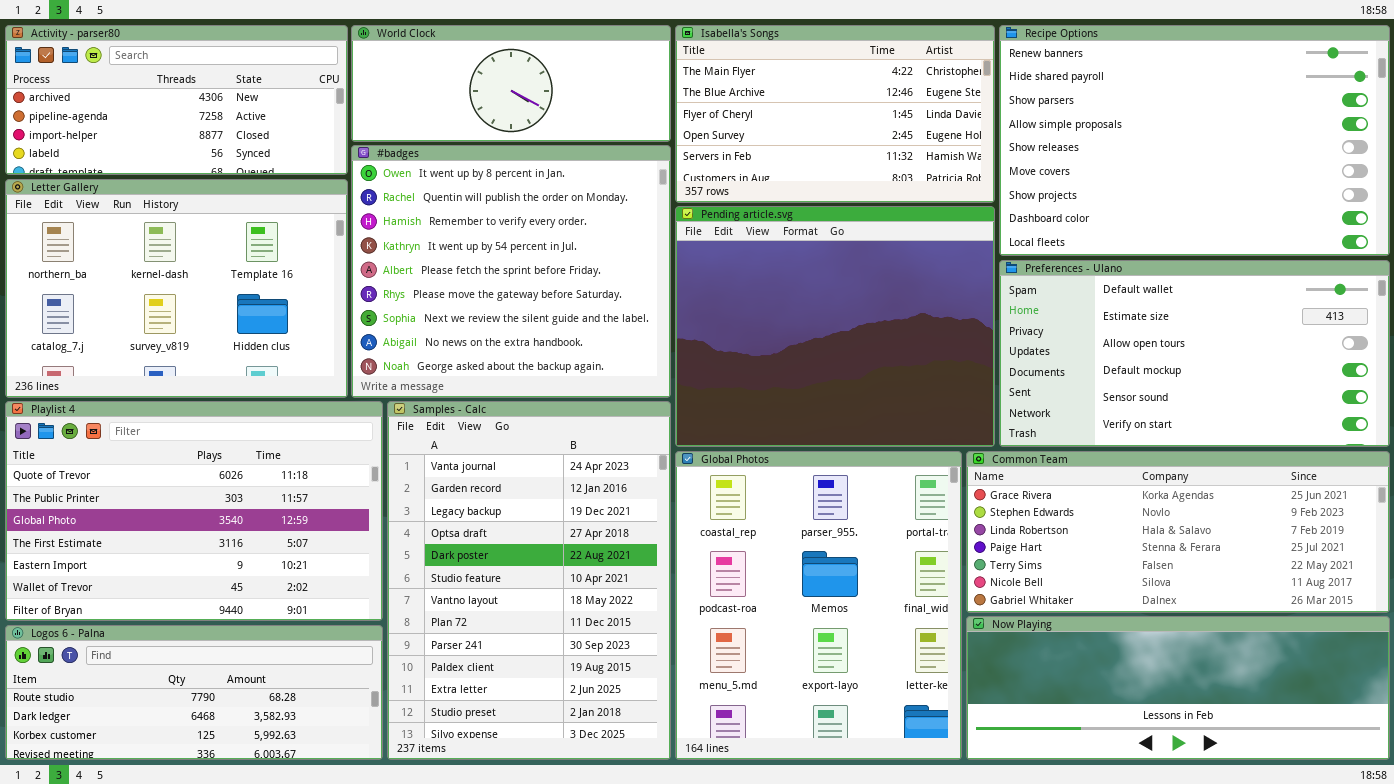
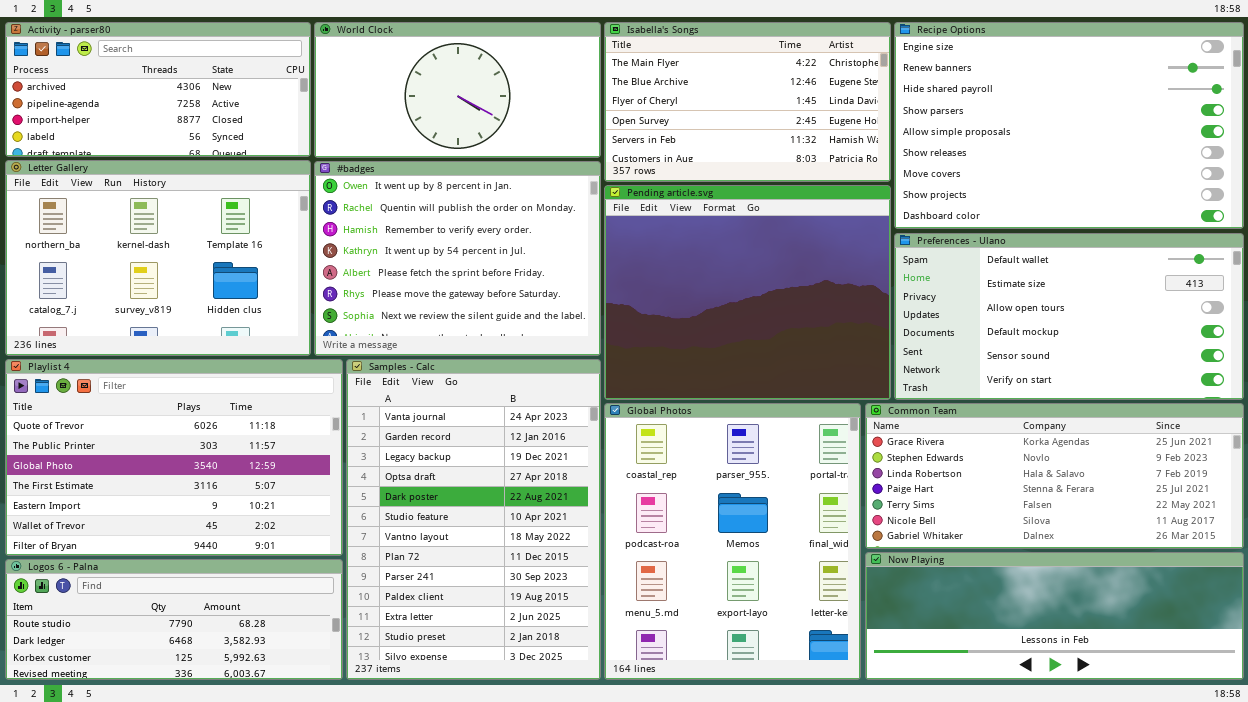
World Clock: [351,25,671,142] -> [314,22,601,158], resized
Recipe Options: [999,25,1390,256] -> [894,22,1244,229], scrolled up 1 row
#badges: [351,145,671,398] -> [314,161,601,356], resized

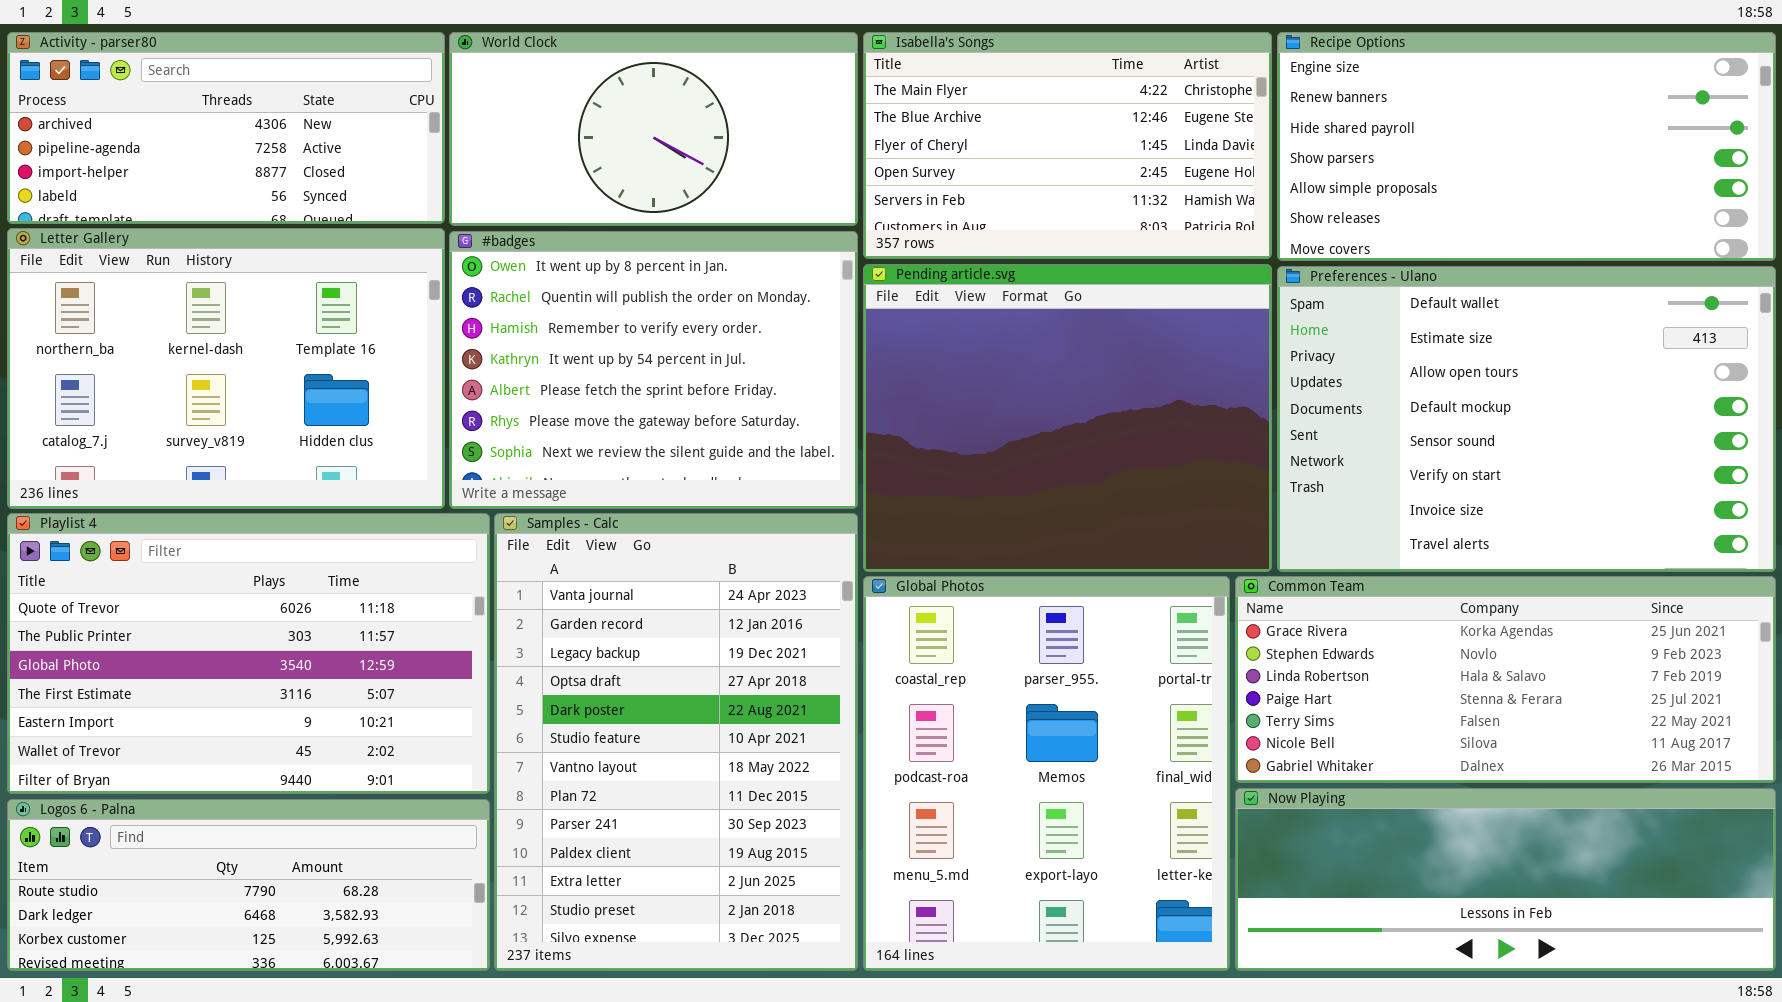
Recipe Options: [894,22,1244,229] -> [1277,32,1776,261], resized
Preferences - Ulano: [894,233,1244,400] -> [1277,266,1776,572], resized

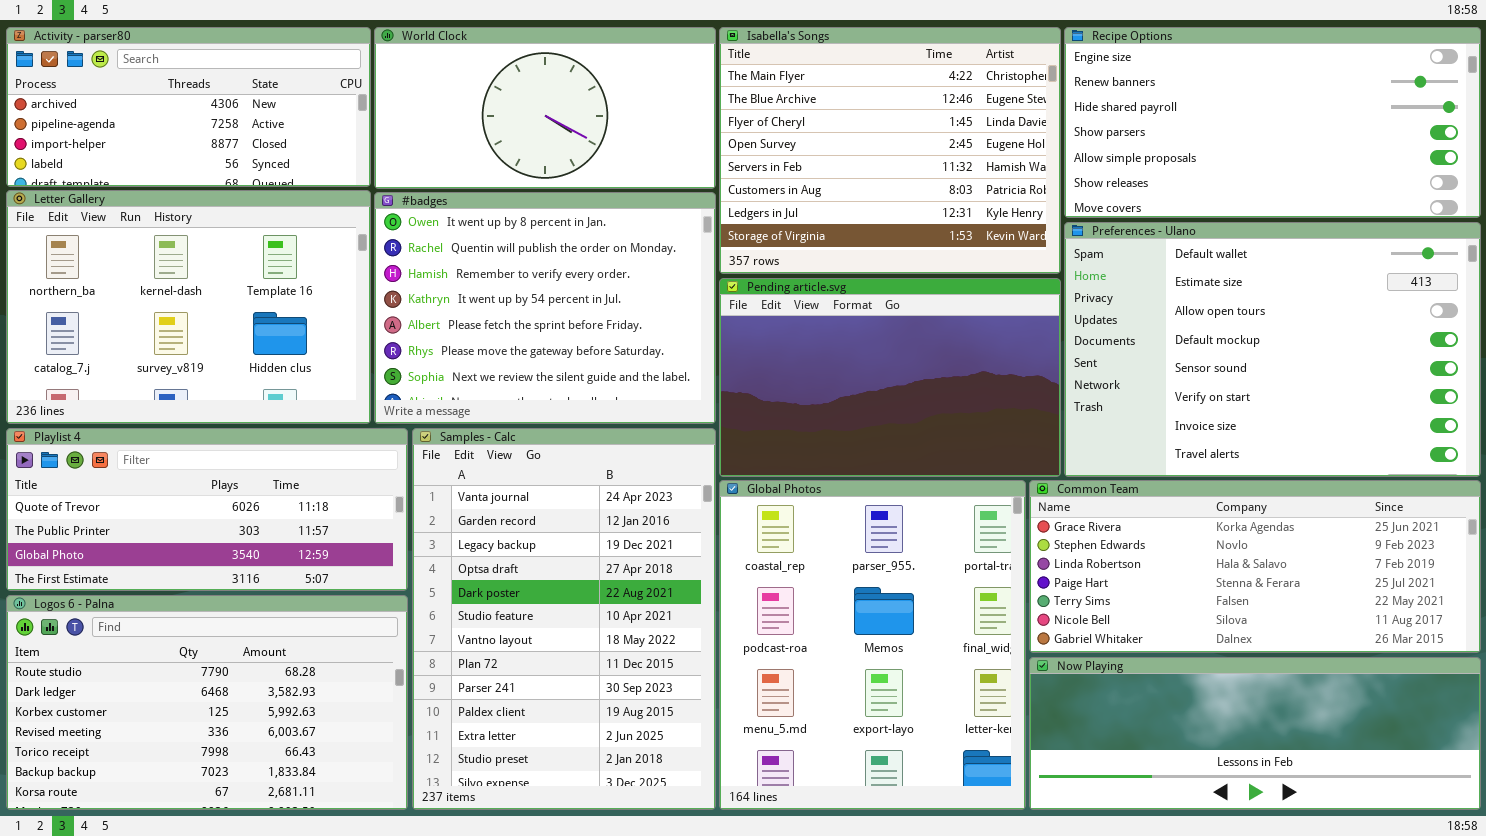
Isabella's Songs: [863,32,1272,259] -> [719,27,1061,274], resized
Pending article.svg: [863,264,1272,572] -> [719,278,1061,477], resized
Playlist 4: [7,513,490,794] -> [6,428,408,591], resized
Logos 6 - Palna: [7,799,490,971] -> [6,595,408,810], resized

